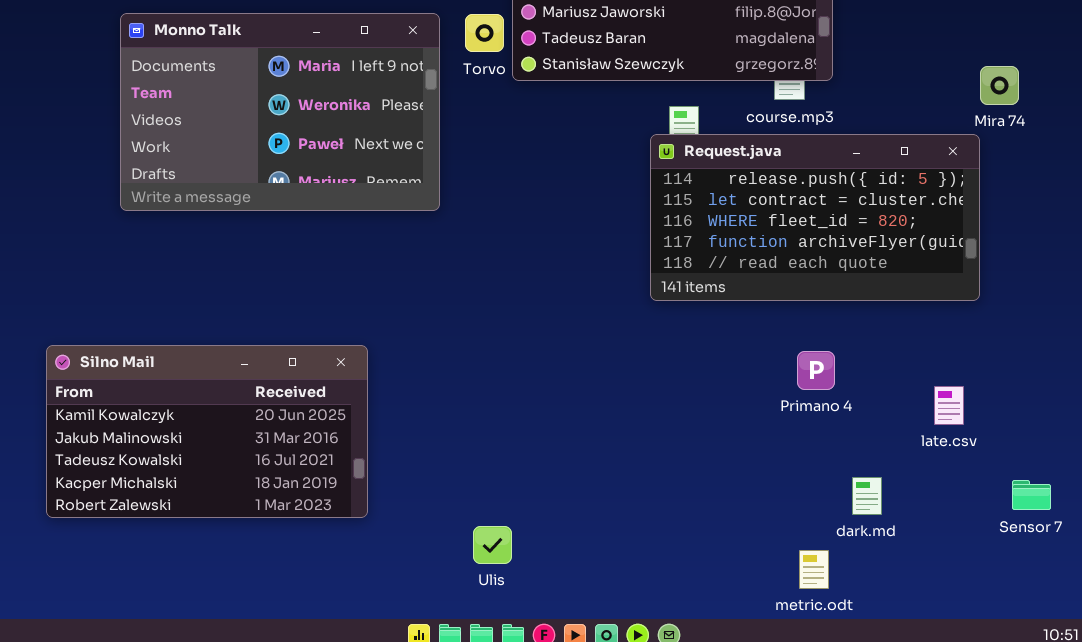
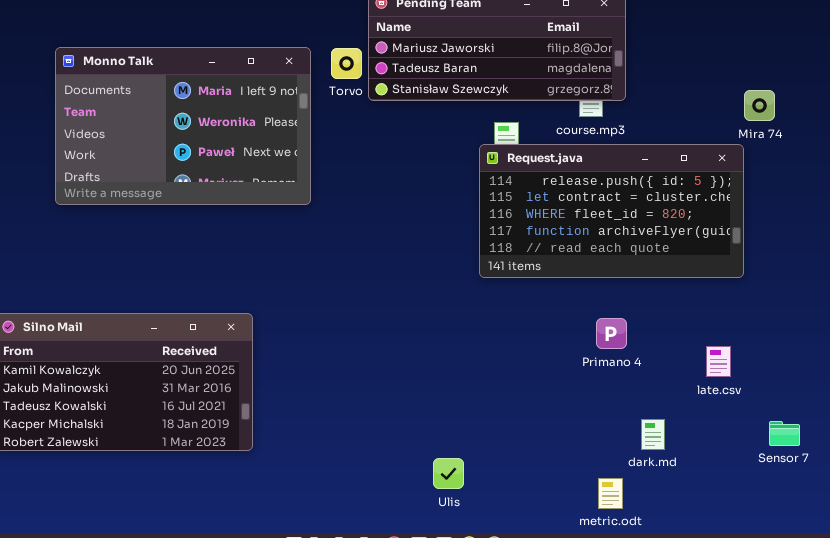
Ulis: [473,526,512,564] -> [433,458,464,489], moved

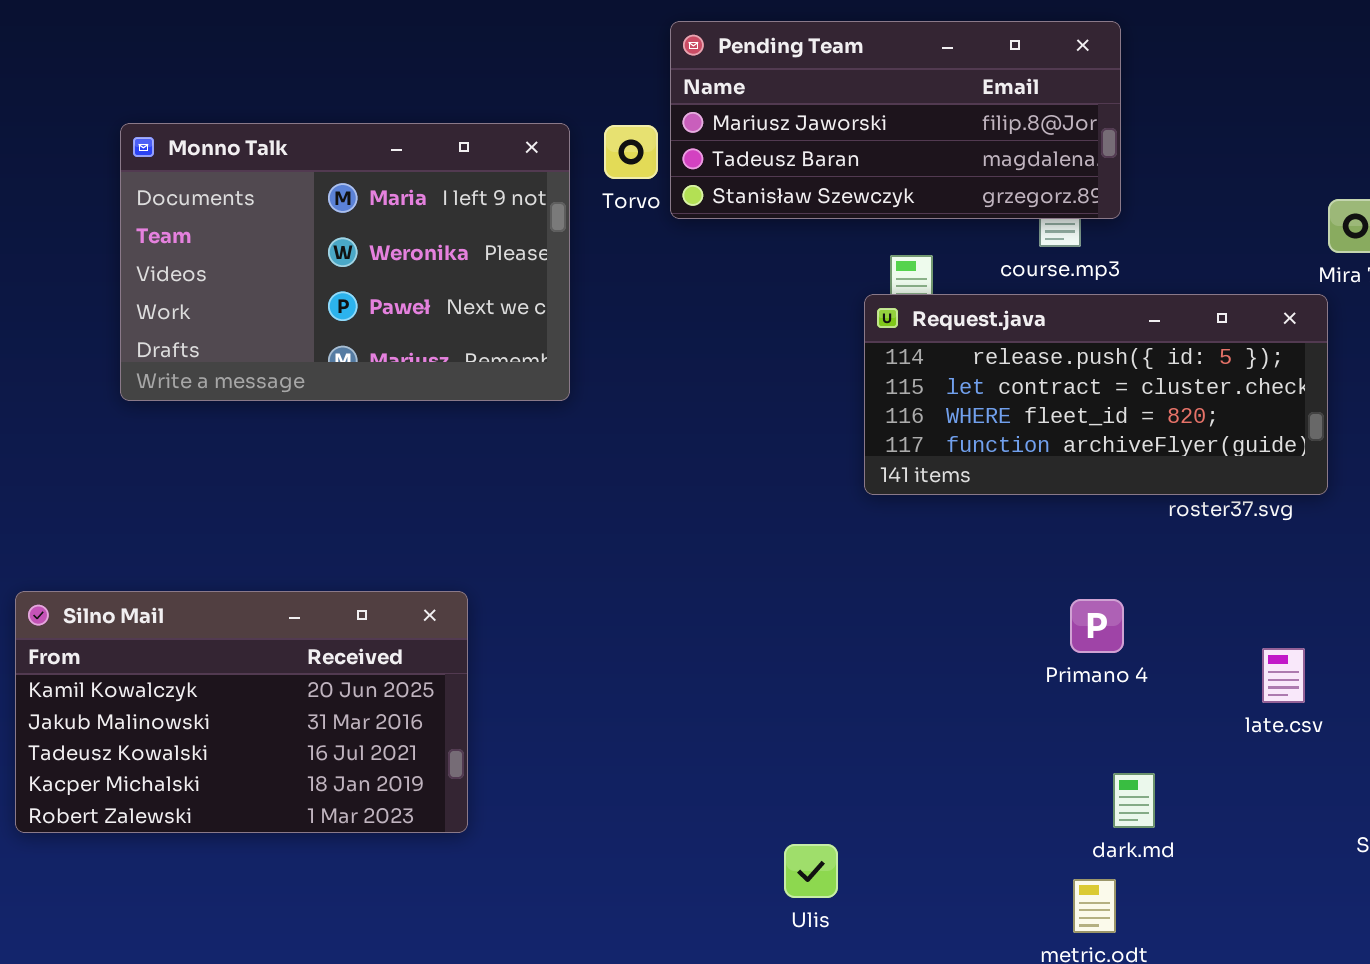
Request.java: [479,144,744,278] -> [864,294,1328,495], resized
dark.md: [641,419,665,450] -> [1113,773,1155,828], moved

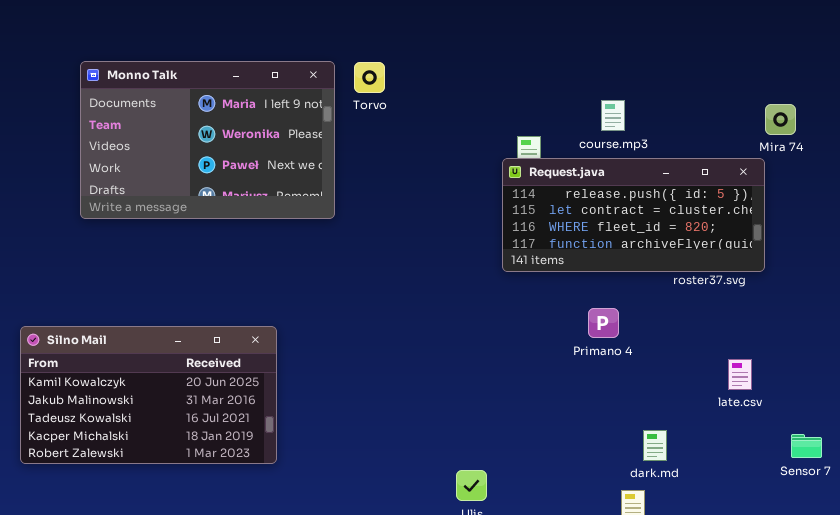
Pending Team: [670,21,1121,219] -> none, closed
Primano 4: [1070,599,1124,653] -> [588,308,619,338], moved

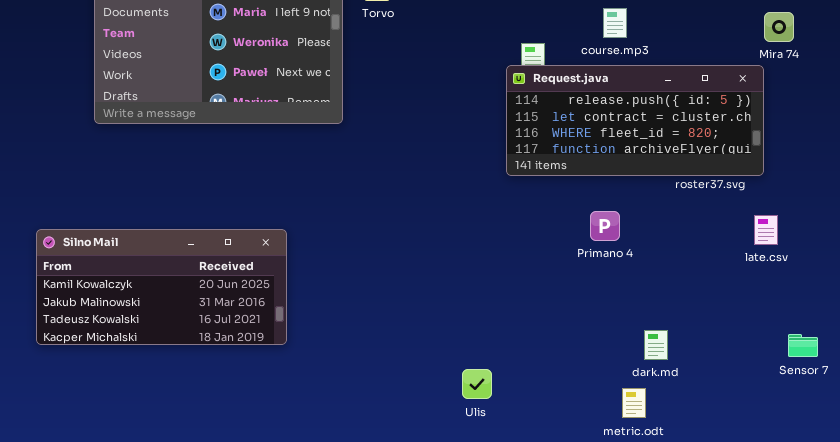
Silno Mail: [20,326,277,464] -> [36,229,287,345], resized
late.csv: [728,359,752,390] -> [754,215,778,245], moved

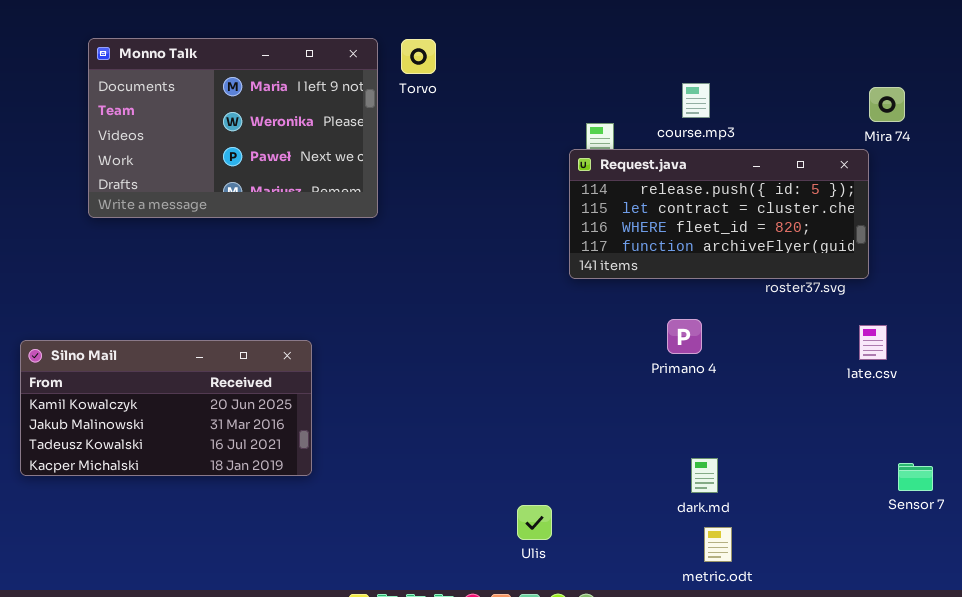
dark.md: [644,330,668,360] -> [691,458,718,493], moved

